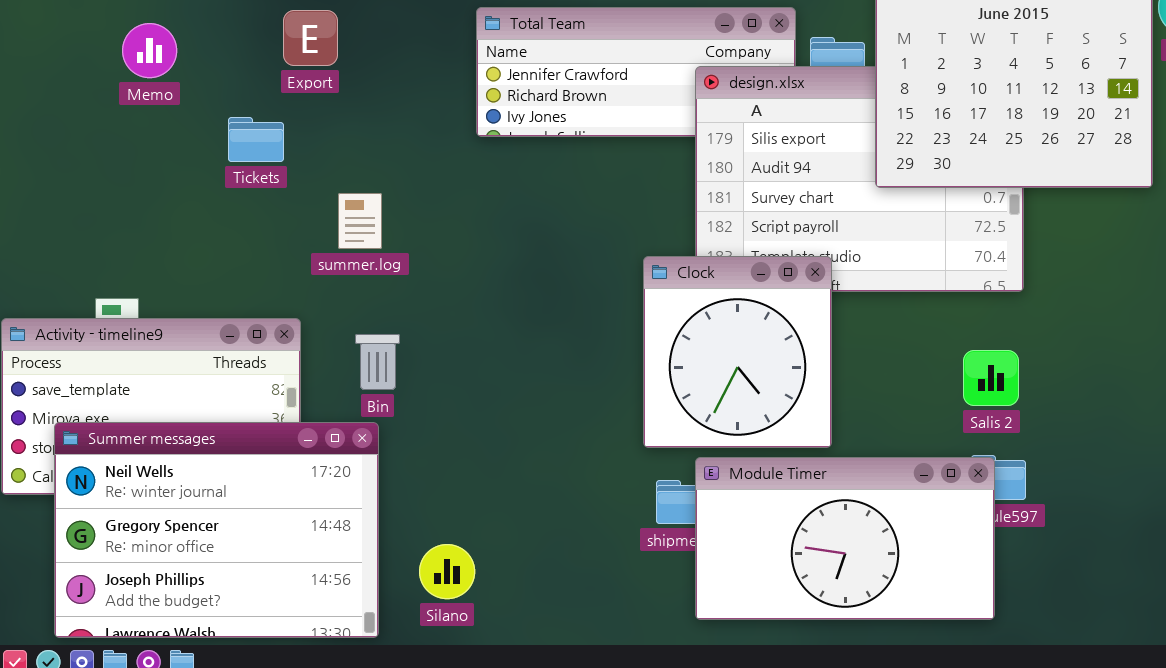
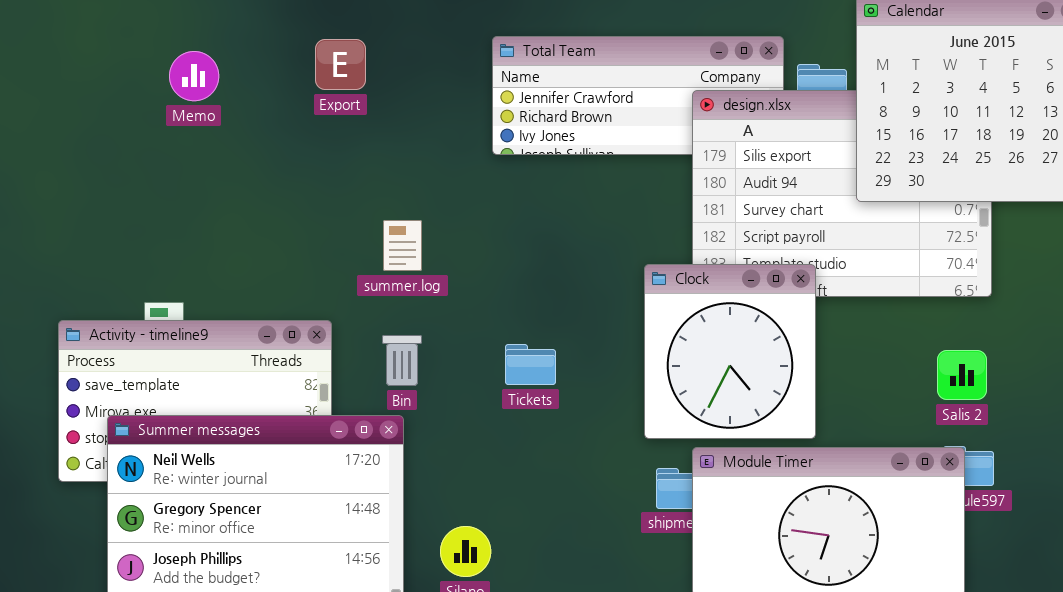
Tickets: [228,117,284,162] -> [505,344,556,385], moved
summer.log: [338,193,382,249] -> [383,220,422,271], moved

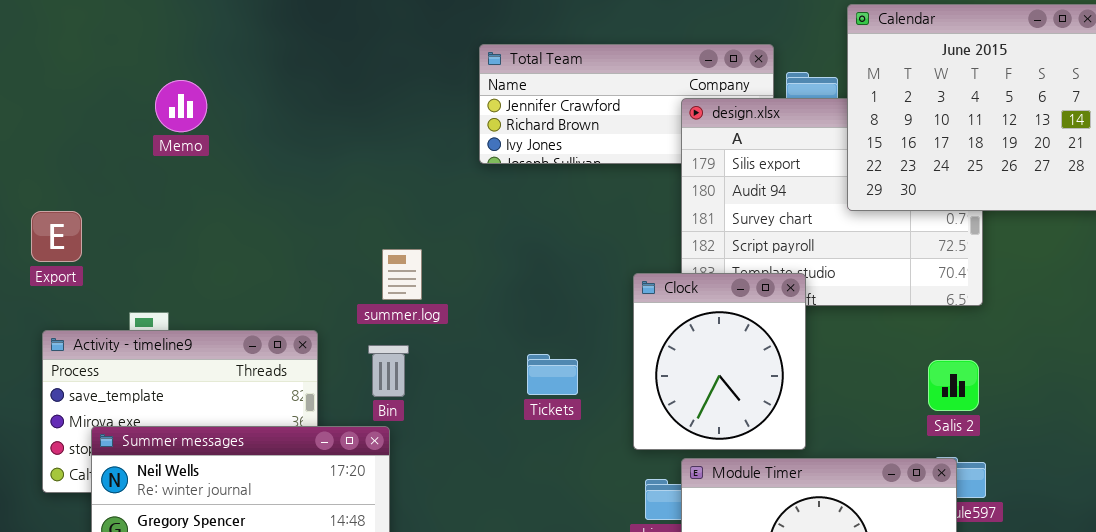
Export: [315,39,366,90] -> [31,211,82,262], moved
Memo: [169,51,219,101] -> [155,80,207,132], moved
summer.log: [383,220,422,271] -> [382,249,422,300], moved
Tickets: [505,344,556,385] -> [527,354,578,395], moved

